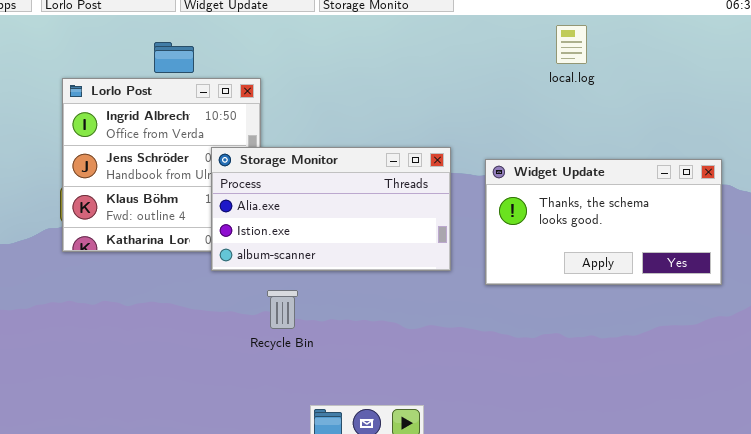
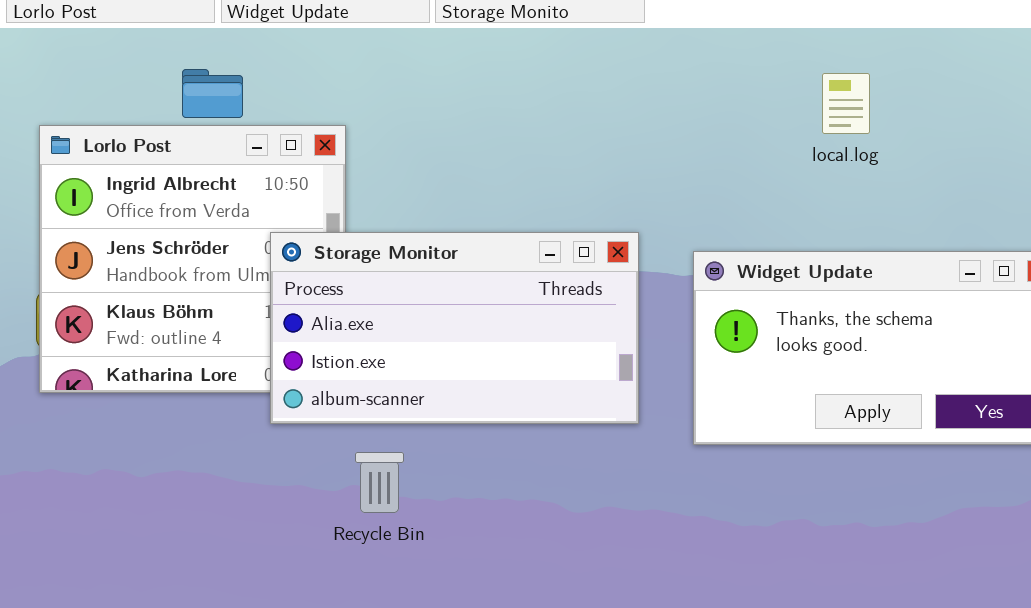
local.log: [556,25,587,64] -> [822,73,870,134], moved

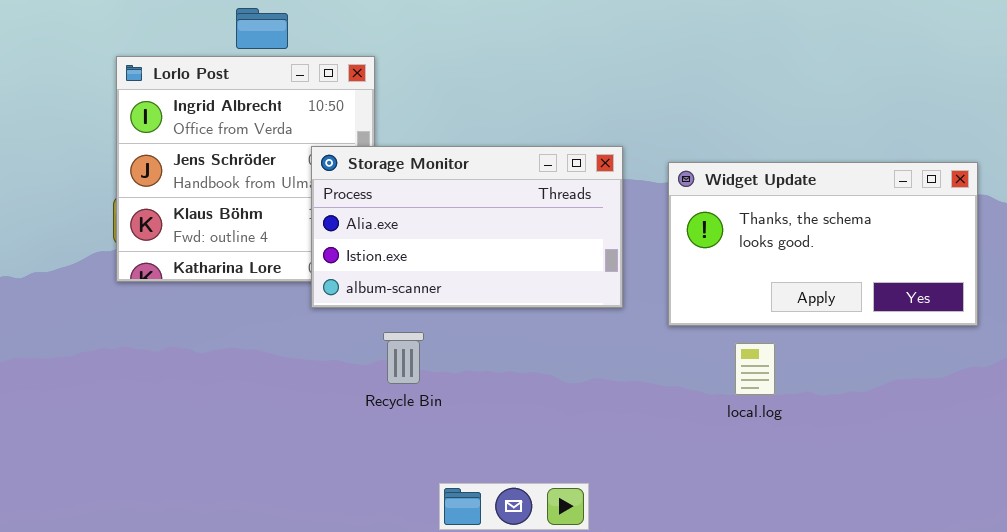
local.log: [822,73,870,134] -> [735,343,775,395], moved

